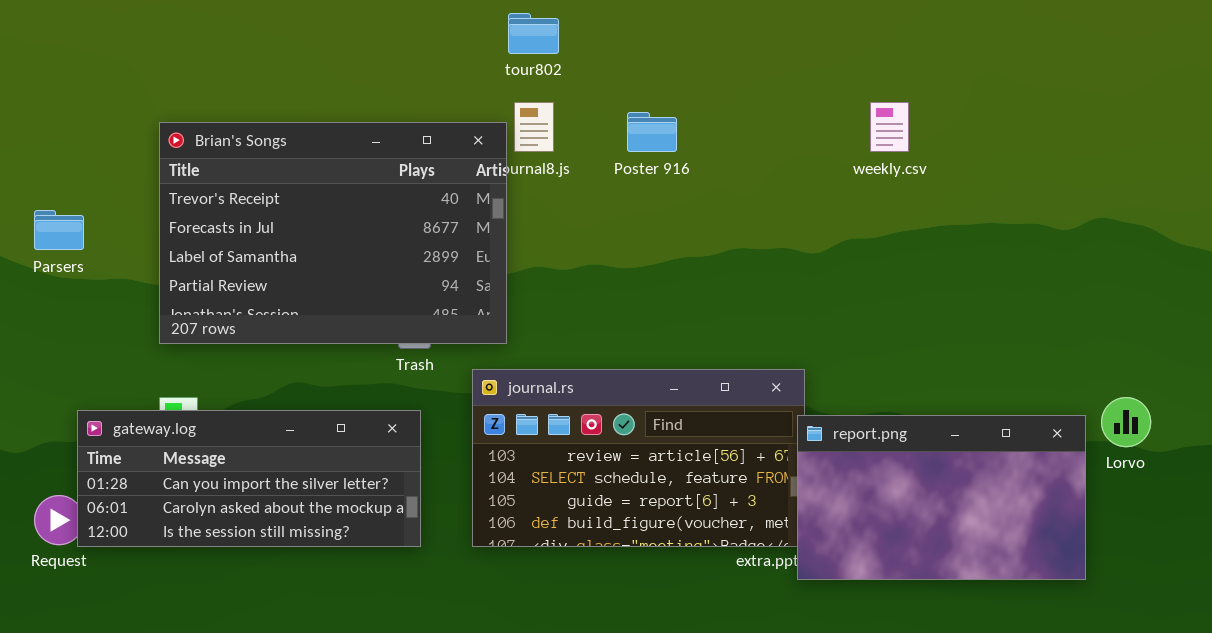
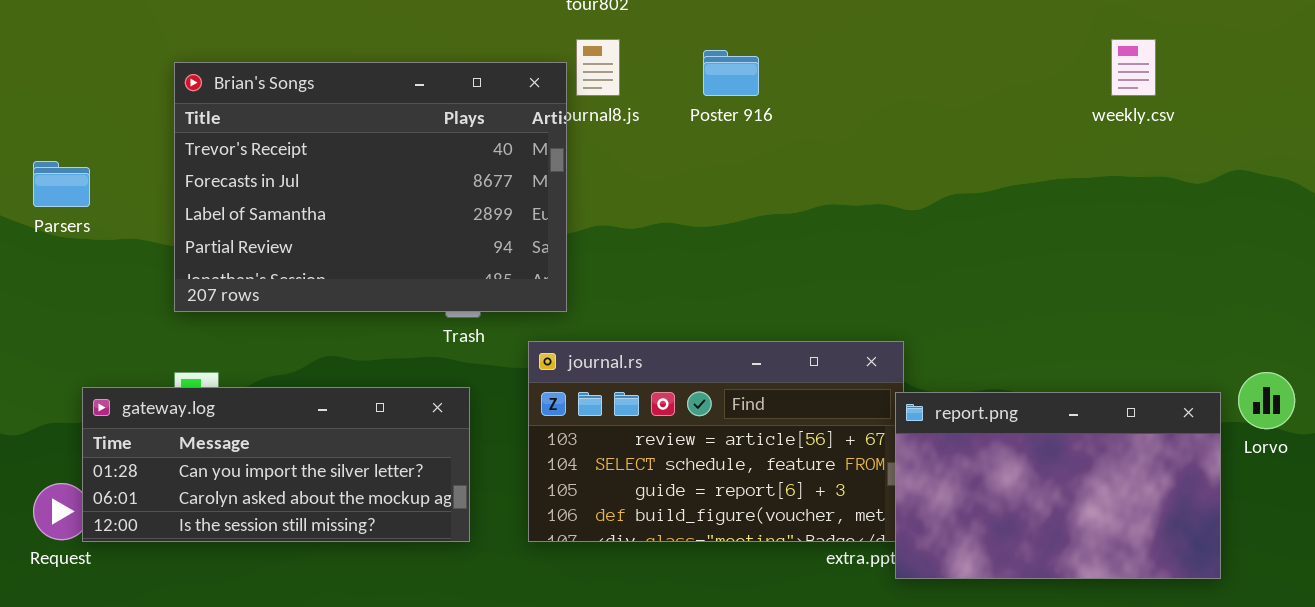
weekly.csv: [870,102,909,152] -> [1111,39,1156,96], moved

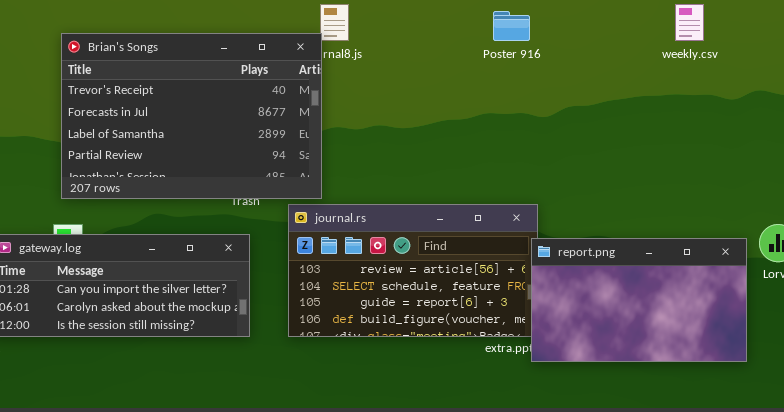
Poster 916: [703,50,759,96] -> [493,11,530,41], moved
Brian's Songs: [174,62,567,312] -> [61,33,322,199], moved

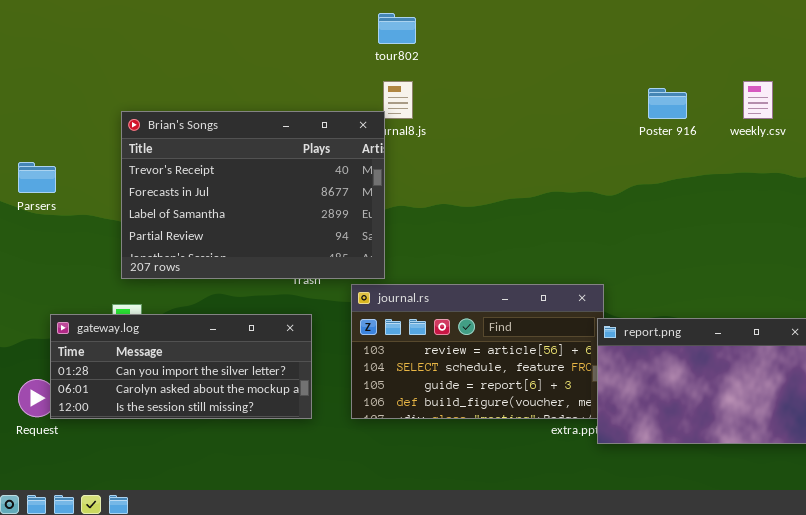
Poster 916: [493,11,530,41] -> [648,88,687,119], moved

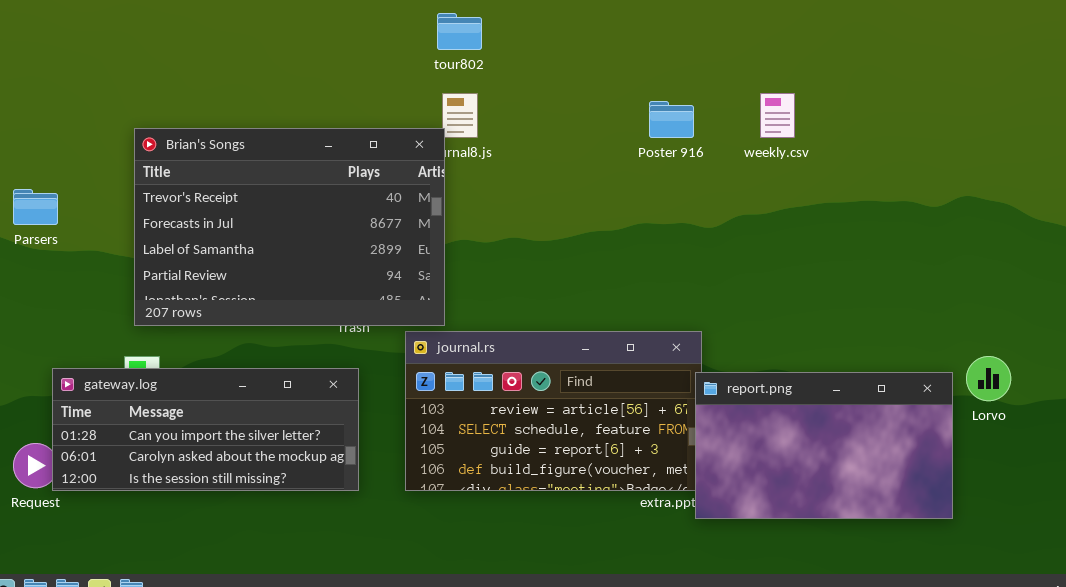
weekly.csv: [743,81,773,119] -> [760,93,795,138], moved
Poster 916: [648,88,687,119] -> [649,101,694,138], moved

